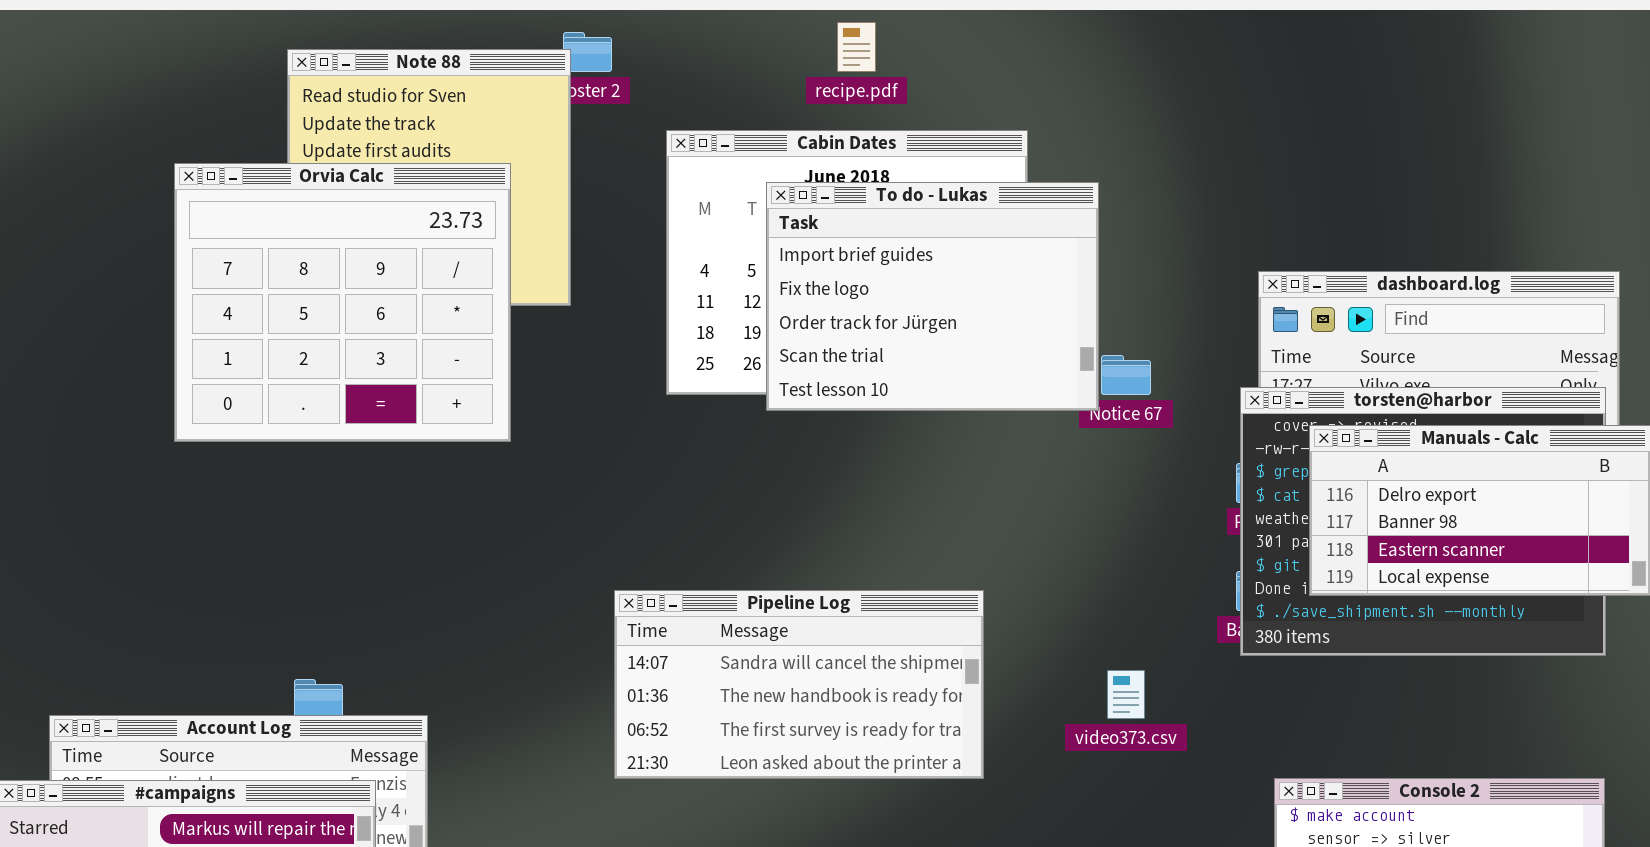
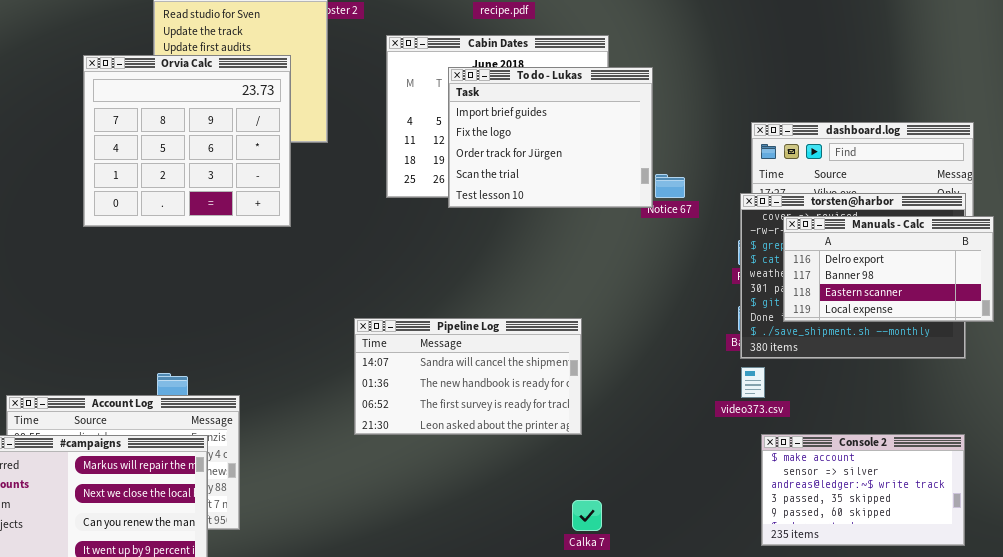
video373.csv: [1107,670,1145,719] -> [741,367,765,398], moved

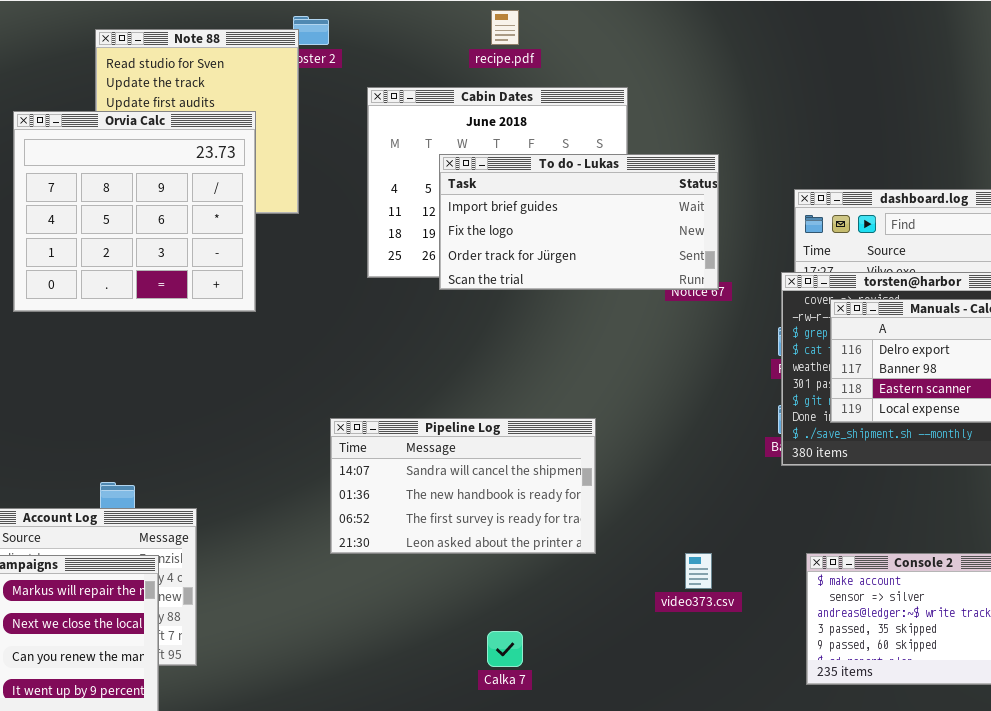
To do - Lukas: [448,67,653,208] -> [439,154,719,290], resized
video373.csv: [741,367,765,398] -> [685,553,712,589], moved
Calka 7: [572,500,602,531] -> [487,631,523,667], moved

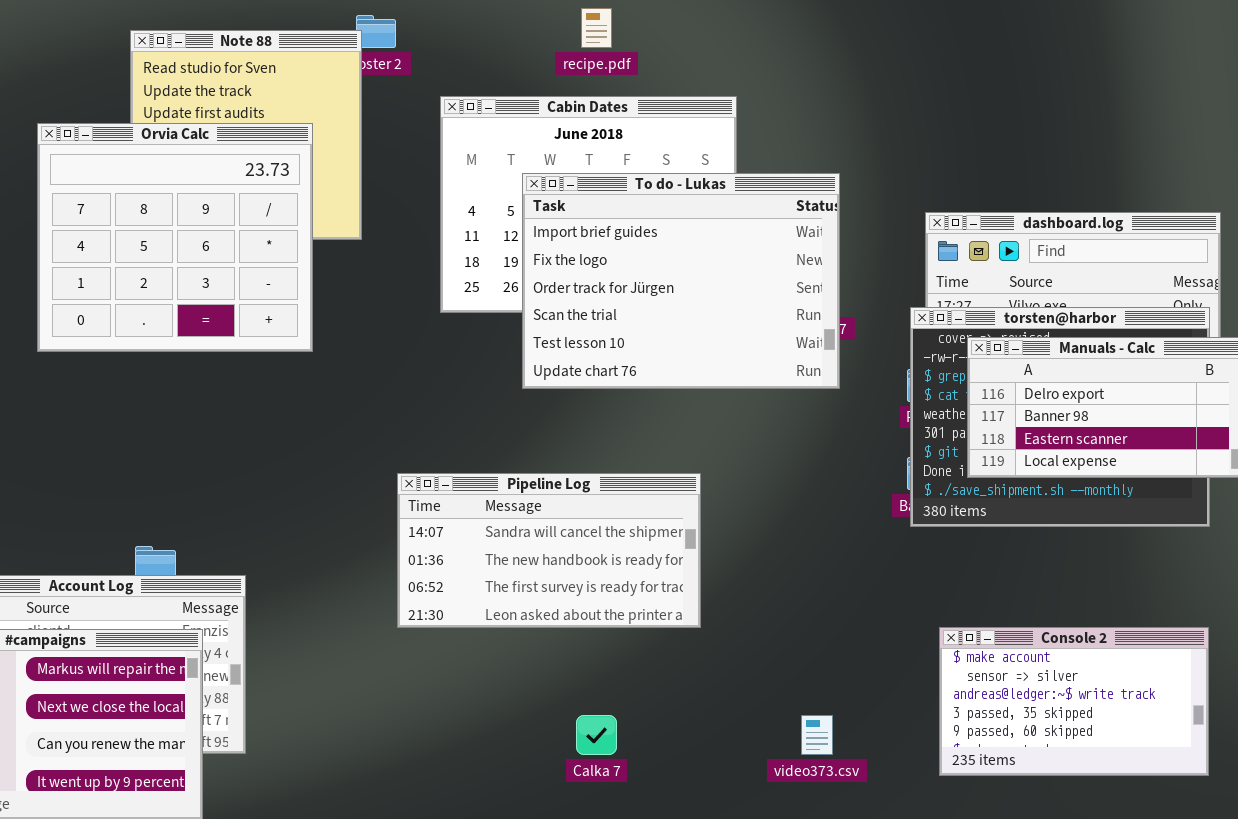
To do - Lukas: [439,154,719,290] -> [522,173,840,389], resized
video373.csv: [685,553,712,589] -> [801,715,833,755], moved

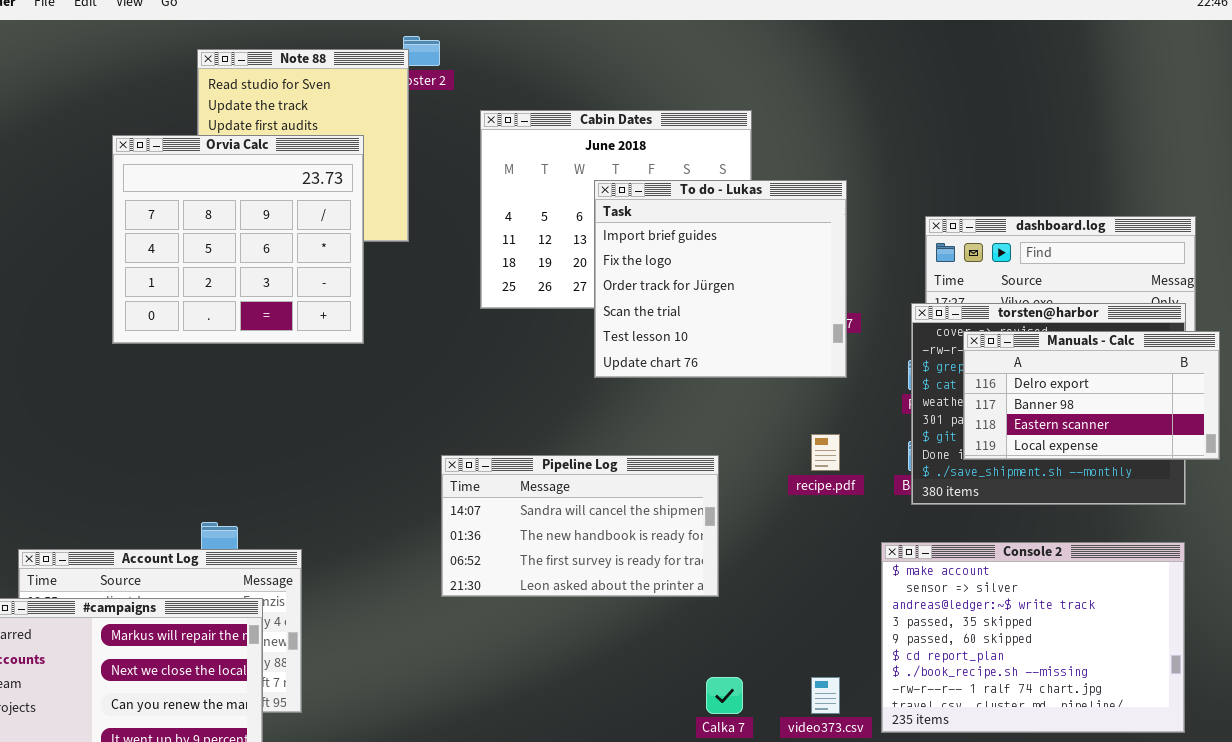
recipe.pdf: [581,8,612,48] -> [811,434,840,471], moved
To do - Lukas: [522,173,840,389] -> [594,180,847,378], resized
Console 2: [939,627,1209,776] -> [881,542,1185,733], resized
Calka 7: [576,715,617,755] -> [706,677,743,714], moved

